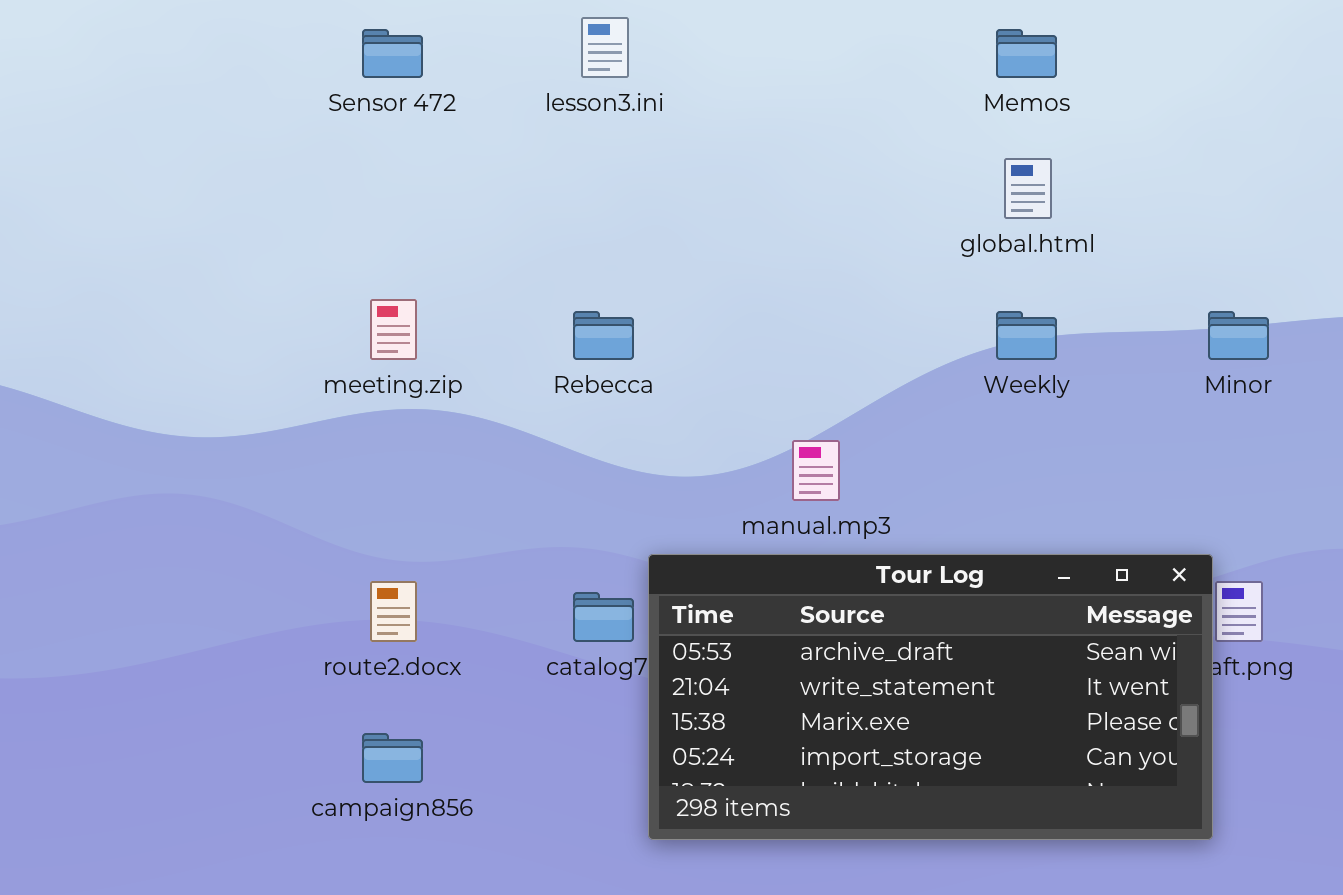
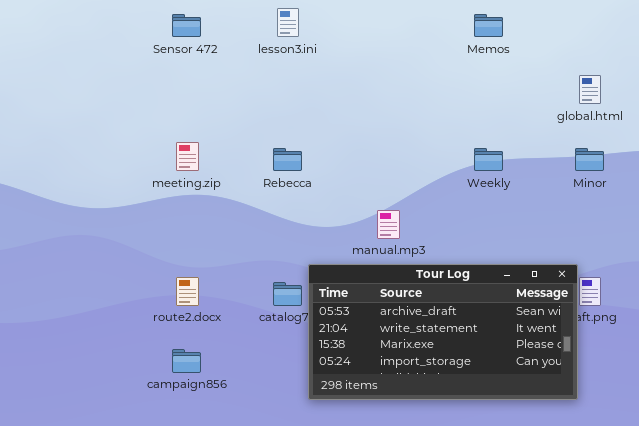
global.html: [1004,158,1052,219] -> [579,75,601,104], moved

